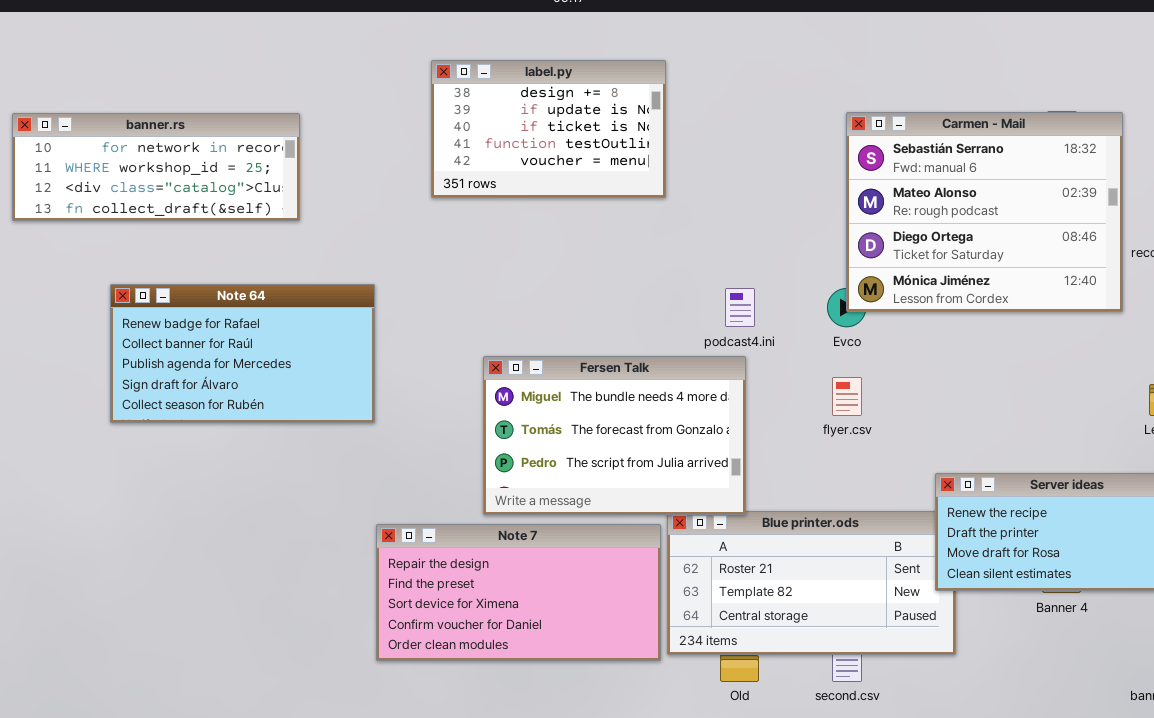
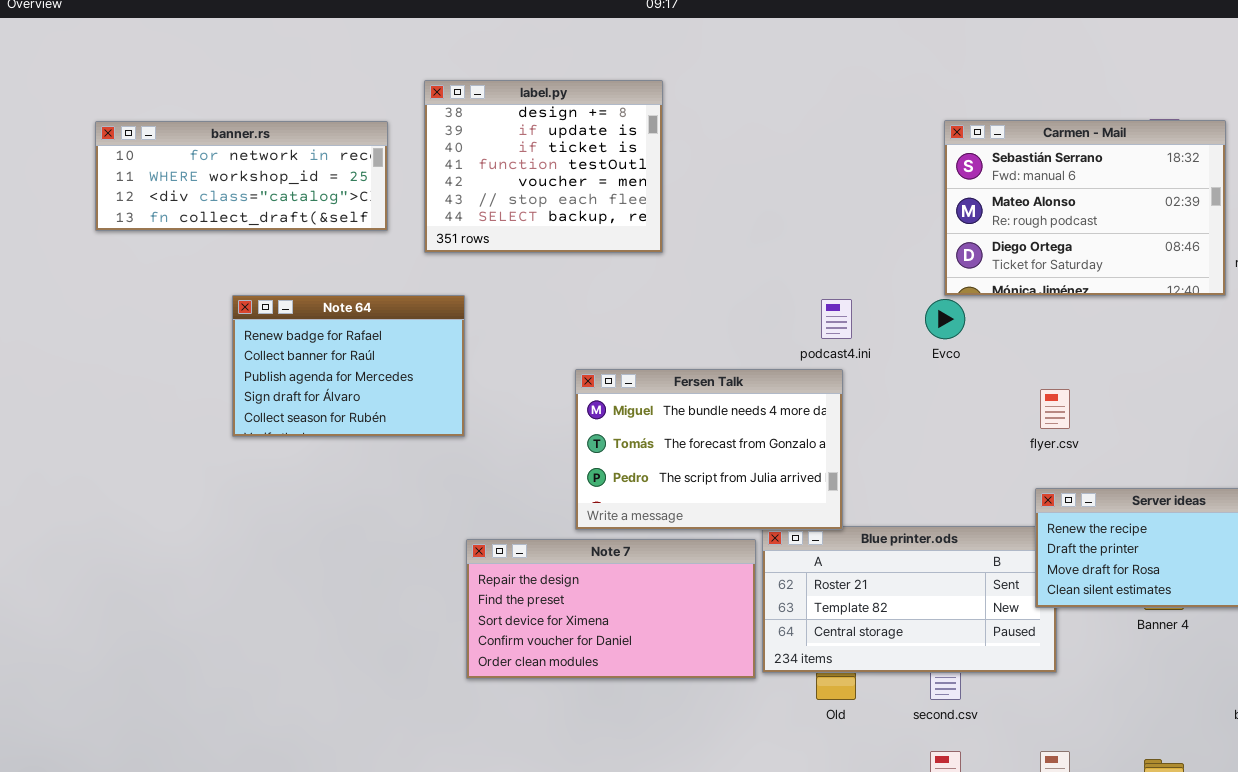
label.py: [431,60,666,198] -> [424,80,663,253], moved, resized
Carmen - Mail: [846,112,1123,312] -> [944,120,1226,296], resized
Note 64: [110,284,375,423] -> [232,295,465,437], resized
flyer.csv: [832,377,862,416] -> [1040,389,1070,429], moved

